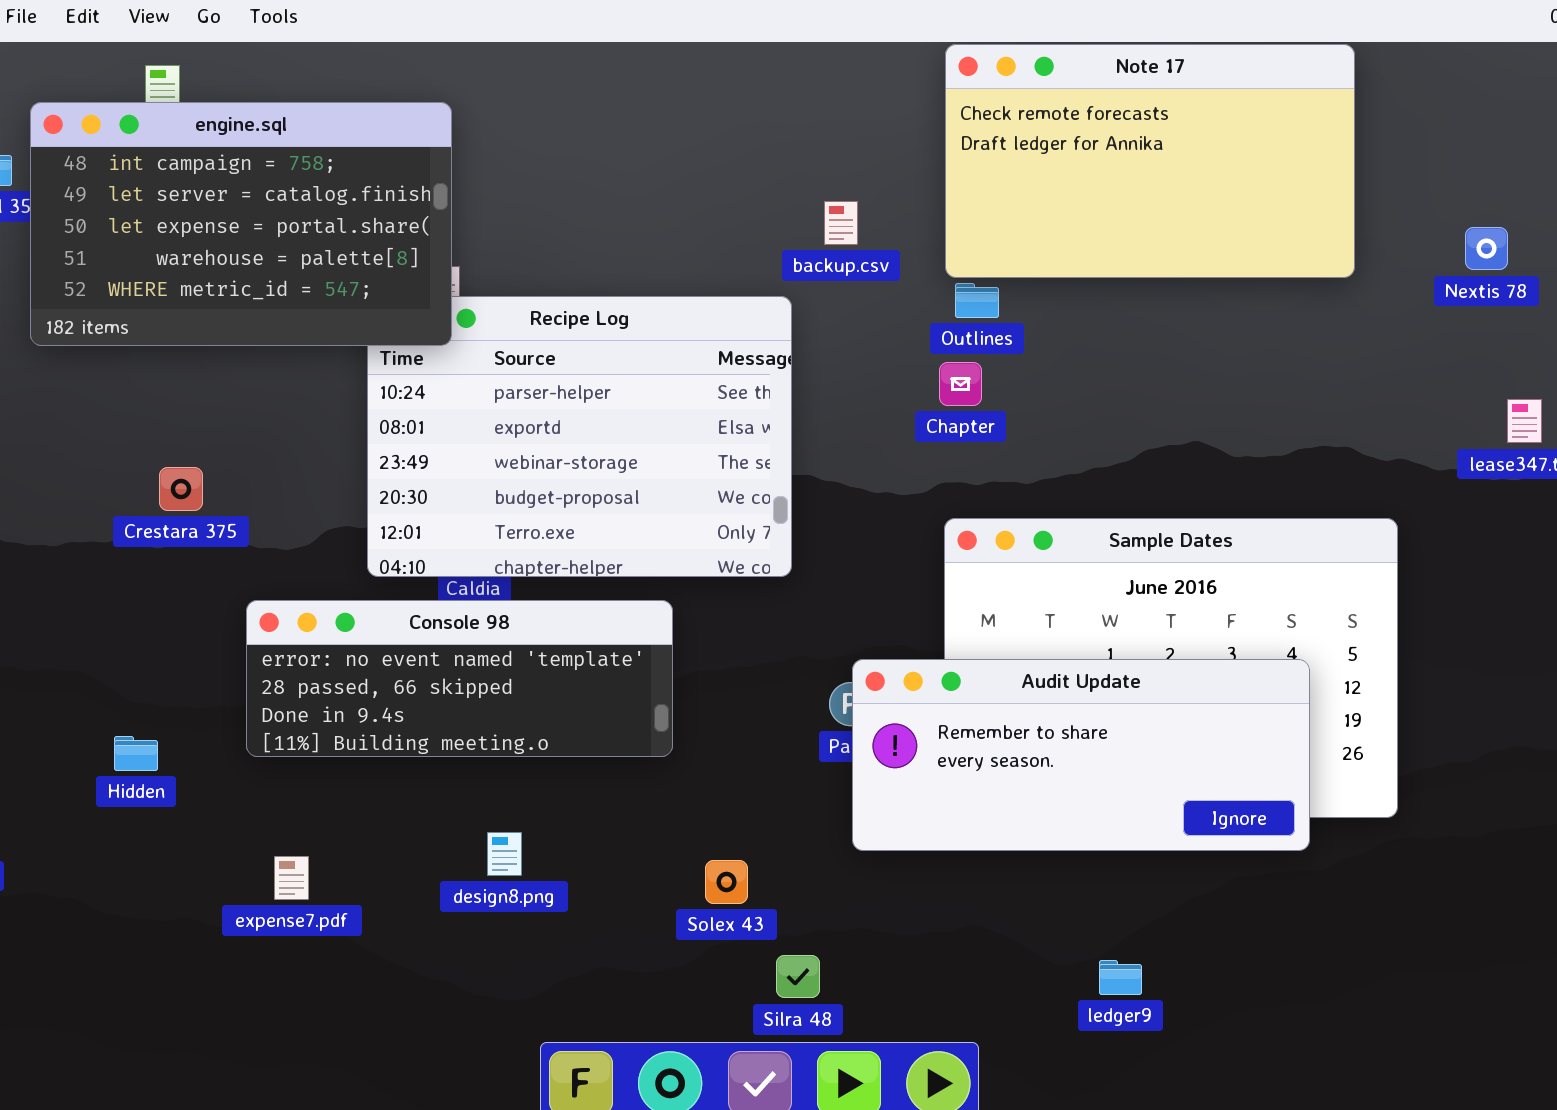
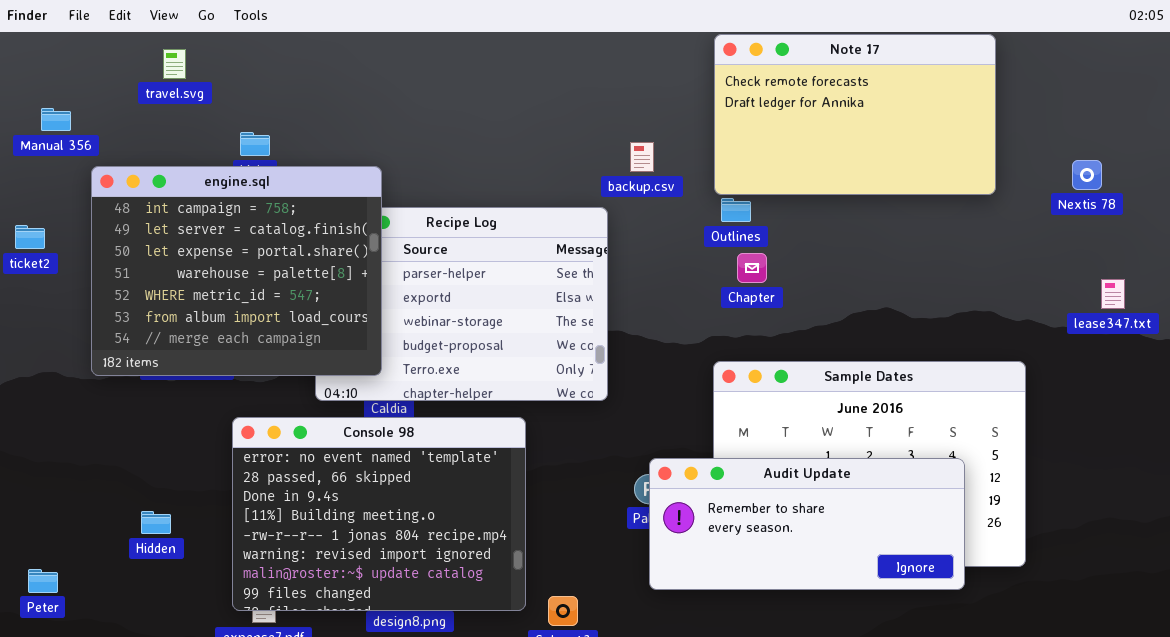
engine.sql: [30,102,452,346] -> [91,166,382,376], moved, resized
Chapter: [939,362,982,406] -> [737,253,767,283], moved
Console 98: [246,600,673,757] -> [232,417,526,611], resized

